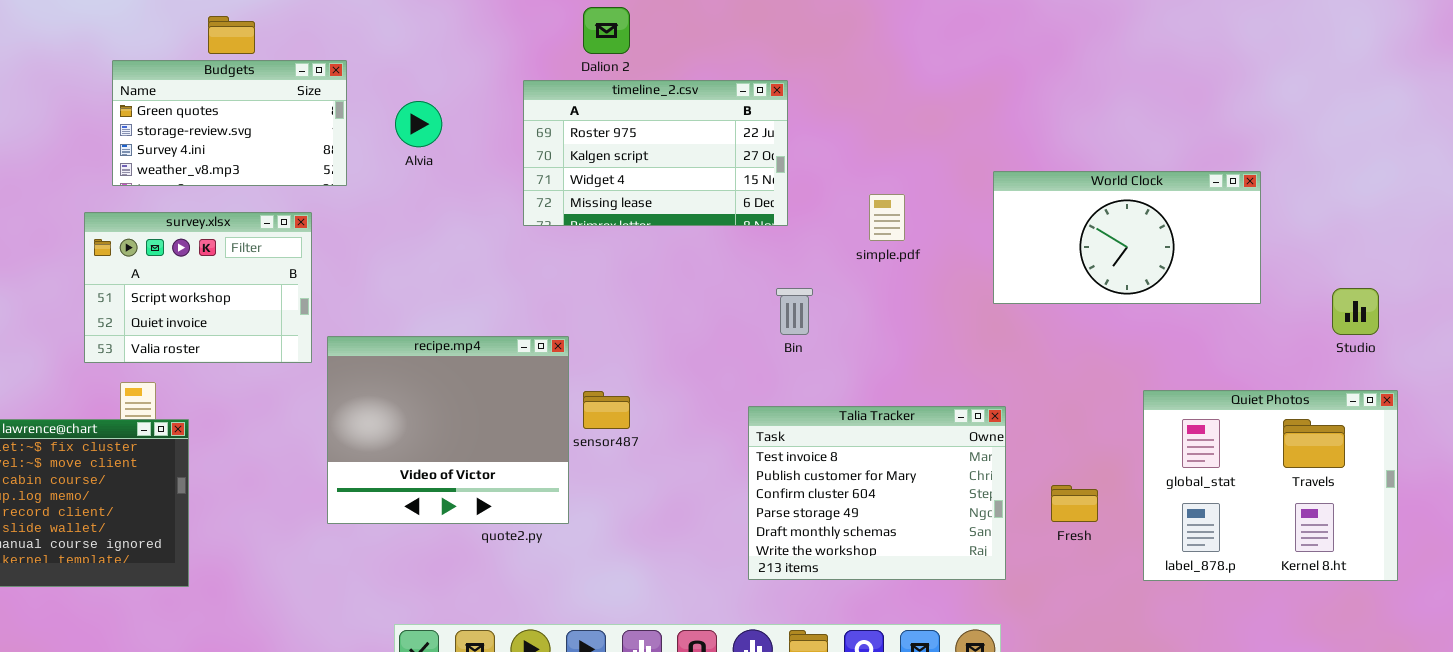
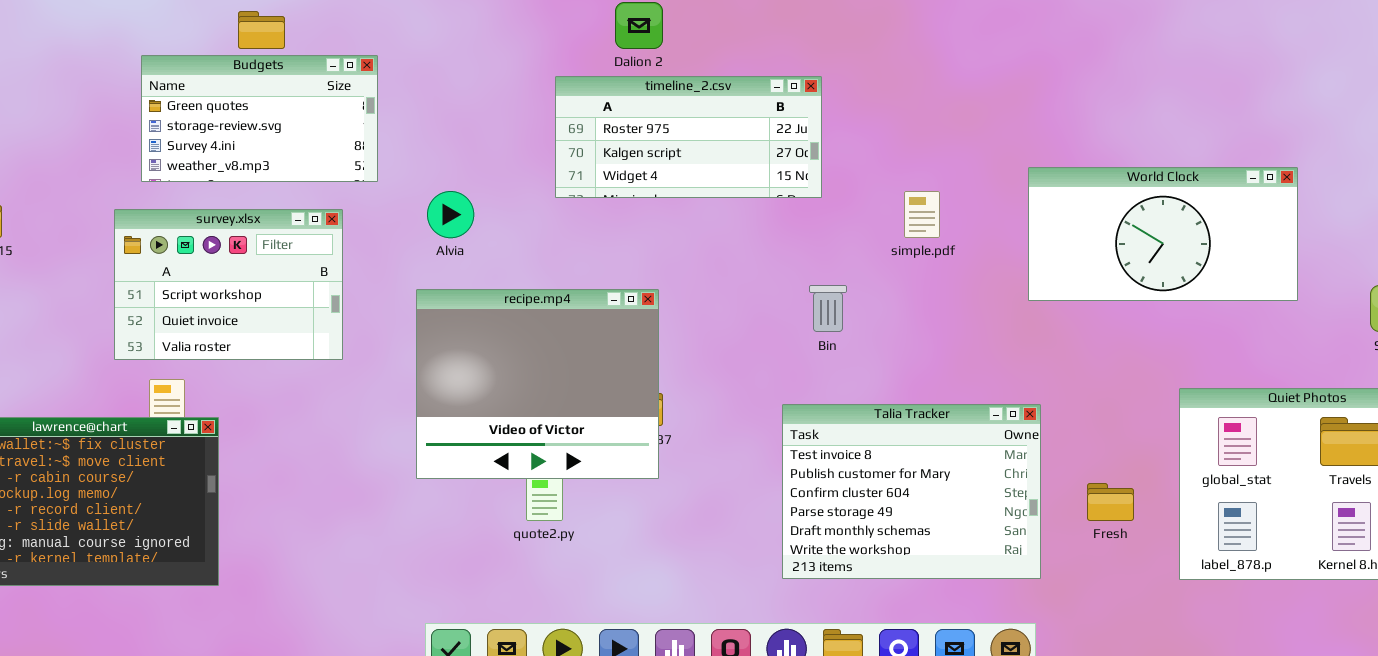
timeline_2.csv: [523,80,788,226] -> [555,76,822,198], resized
Alvia: [395,101,442,147] -> [427,191,474,238], moved
recipe.mp4: [327,336,569,524] -> [416,289,659,479], moved

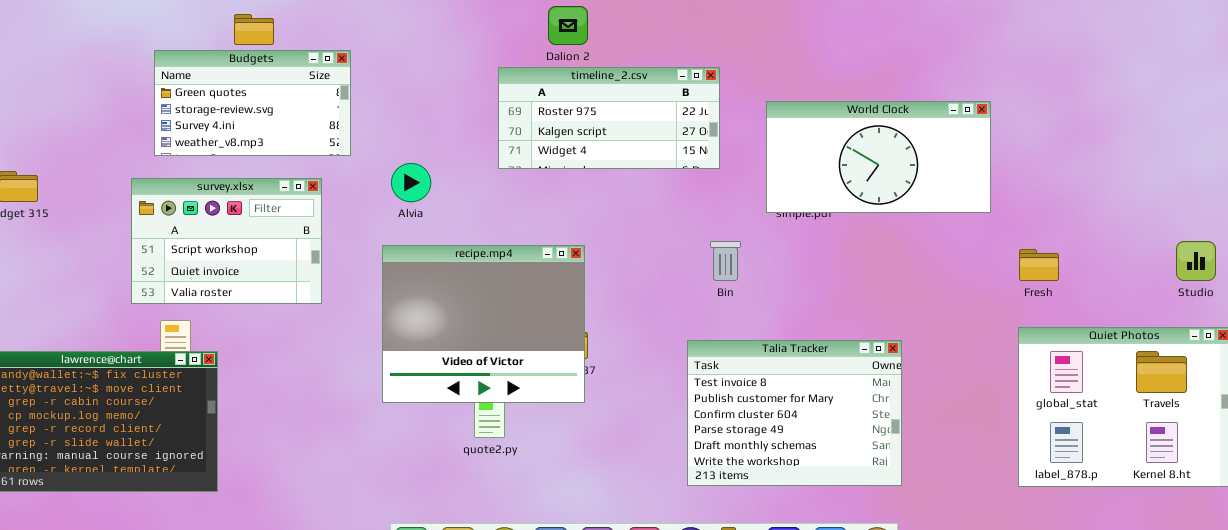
World Clock: [1028,167,1298,301] -> [766,101,991,213], moved
Fresh: [1087,483,1134,521] -> [1019,249,1059,281], moved

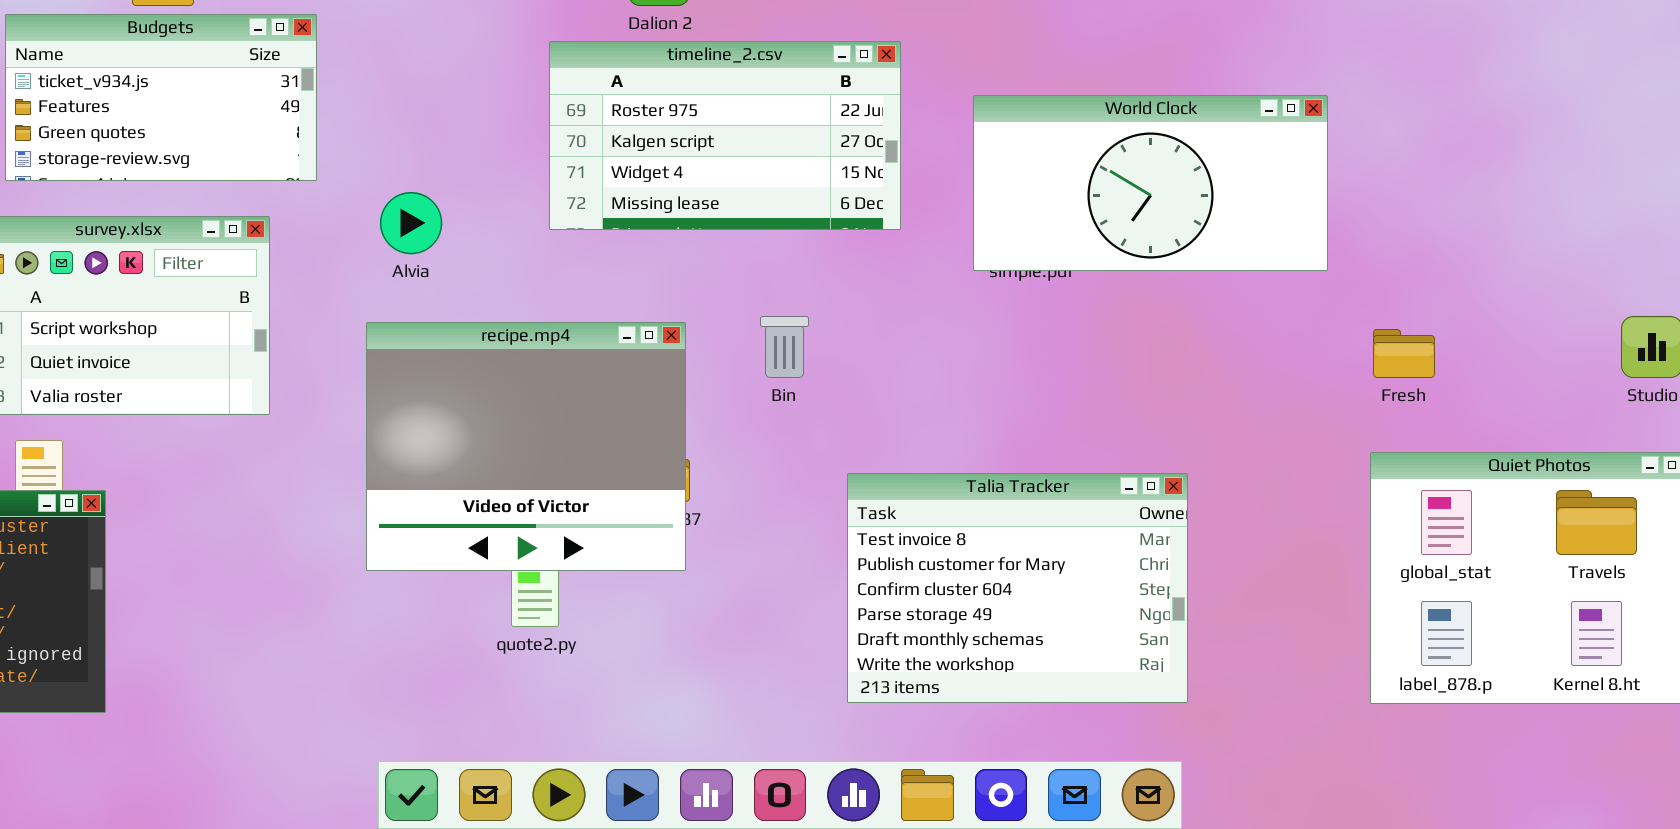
Budgets: [154,50,351,156] -> [5,14,317,181], scrolled up 2 rows
timeline_2.csv: [498,67,720,169] -> [549,41,901,230], resized
Bin: [710,241,741,281] -> [760,316,809,378], moved

